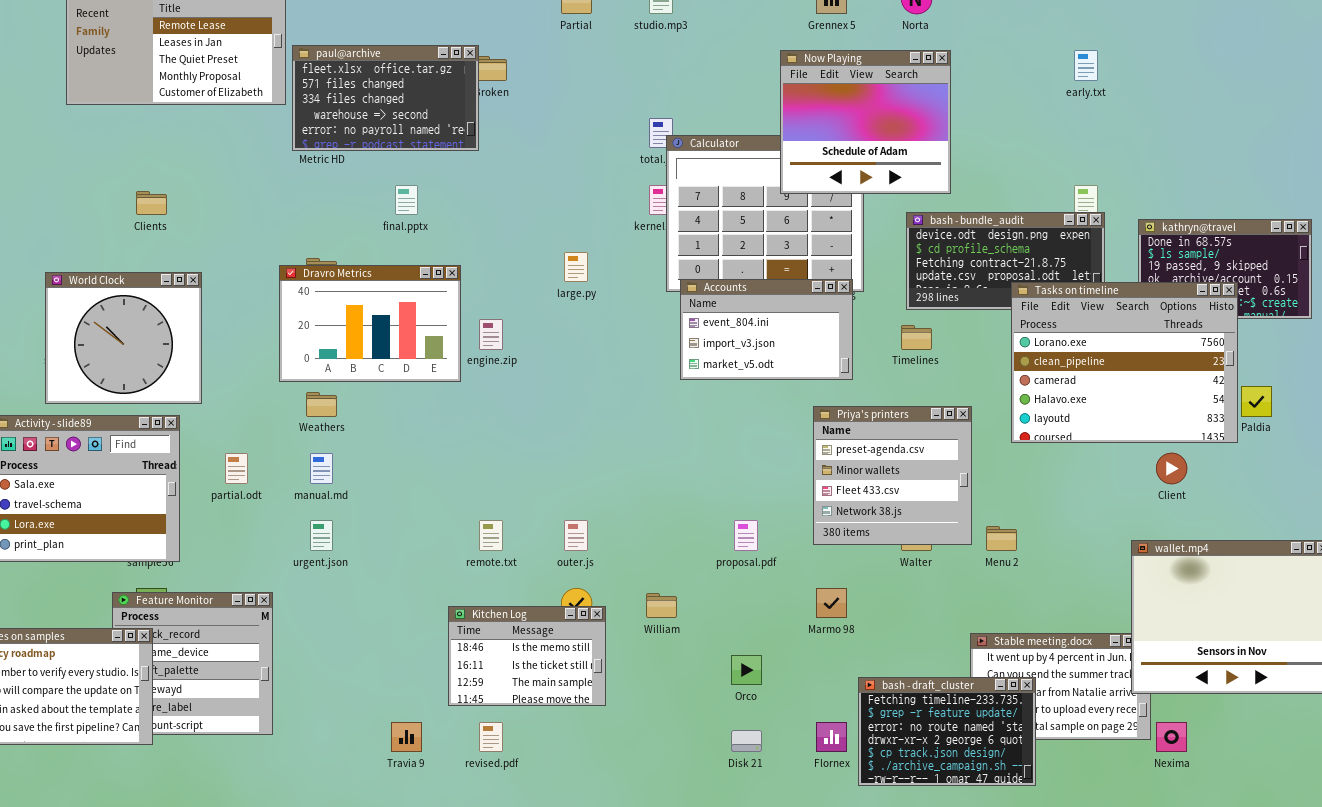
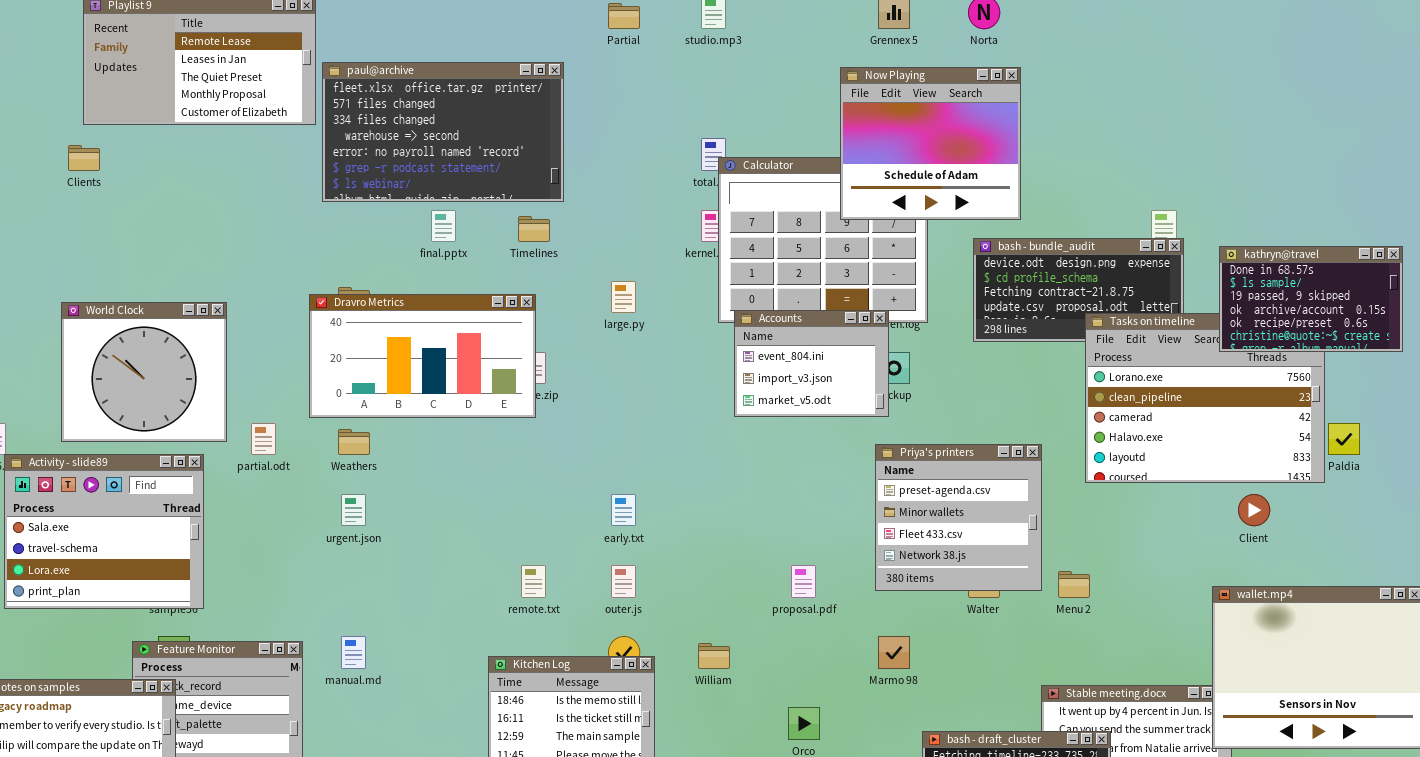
paul@archive: [292,45,479,151] -> [322,62,564,202], resized
early.txt: [1074,50,1098,81] -> [611,494,636,526], moved
Clients: [136,191,167,215] -> [68,145,100,171], moved
kathryn@travel: [1138,219,1312,319] -> [1219,246,1403,352], raised
Dravro Metrics: [279,265,461,382] -> [309,294,536,418], resized
Accounts: [680,279,853,380] -> [734,310,889,417], resized
Timelines: [901,325,932,350] -> [518,216,550,242], moved
partial.odt: [225,453,248,484] -> [251,423,276,455], moved
manual.md: [310,453,333,484] -> [341,636,366,669], moved
urgent.json: [310,520,333,551] -> [341,494,366,526], moved

